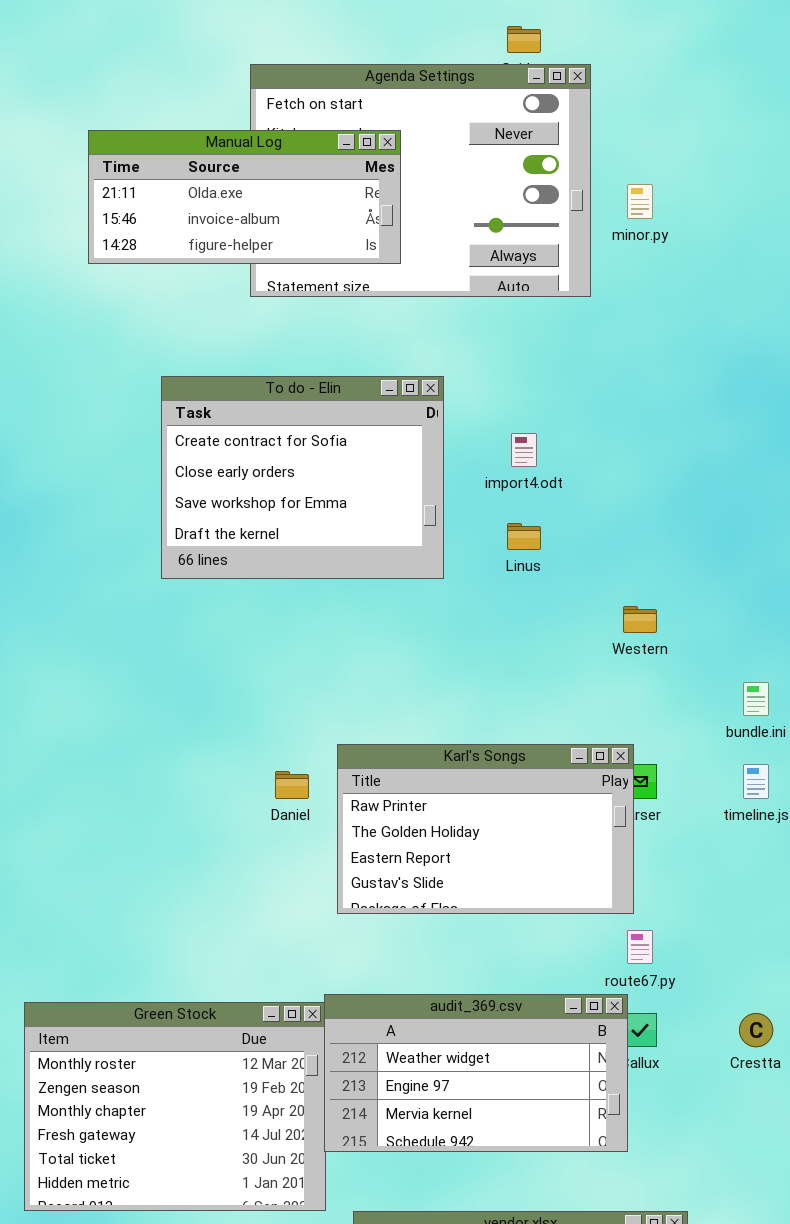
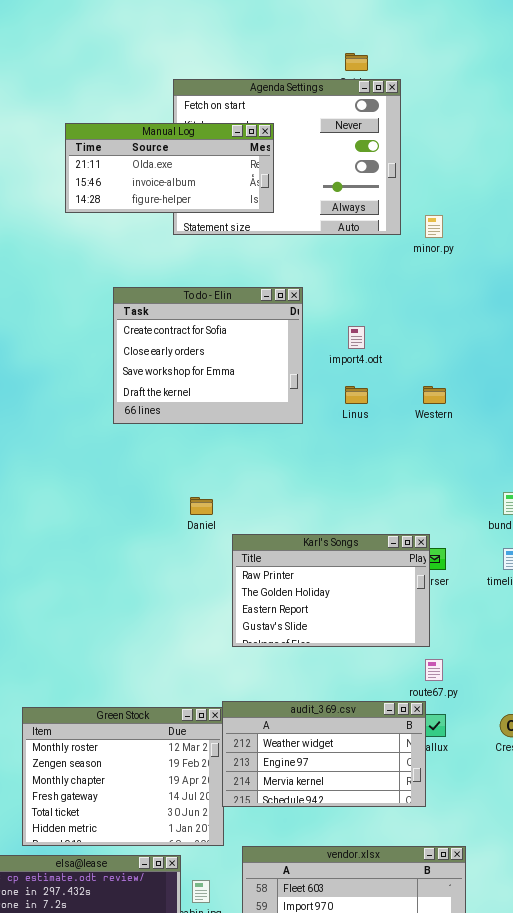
minor.py: [627,184,653,219] -> [425,215,443,238], moved
Western: [623,606,657,633] -> [423,386,446,404], moved
Daniel: [275,771,309,799] -> [190,497,213,515], moved

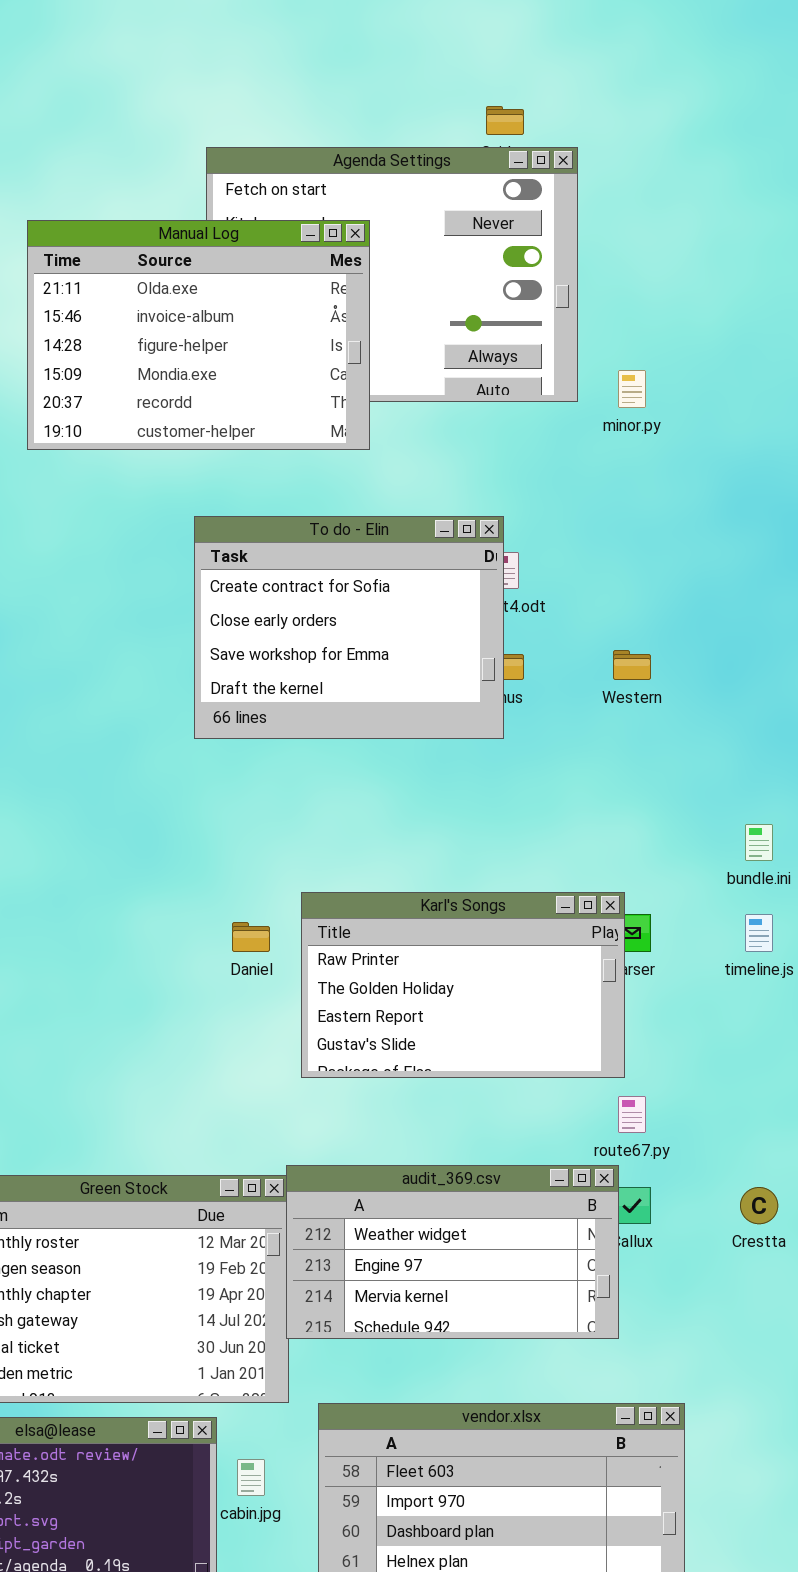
Manual Log: [65,123,274,213] -> [27,220,370,450], resized
To do - Elin: [113,287,303,424] -> [194,516,504,739], moved
Daniel: [190,497,213,515] -> [232,922,270,952], moved

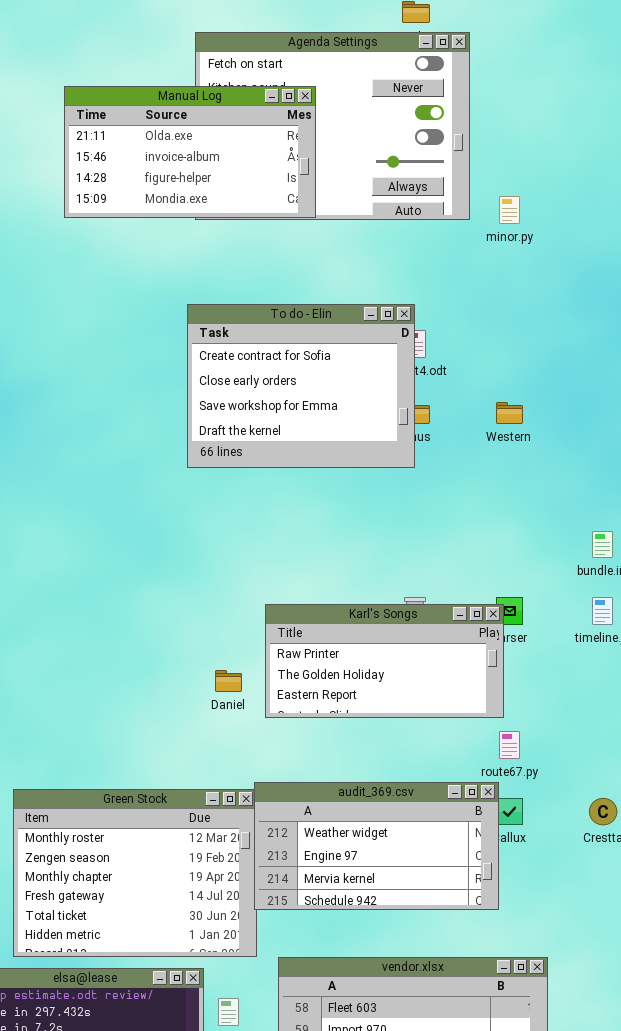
Manual Log: [27,220,370,450] -> [64,86,316,218], resized
Karl's Songs: [301,892,625,1078] -> [265,604,504,718], resized
Daniel: [232,922,270,952] -> [215,670,242,692], moved

